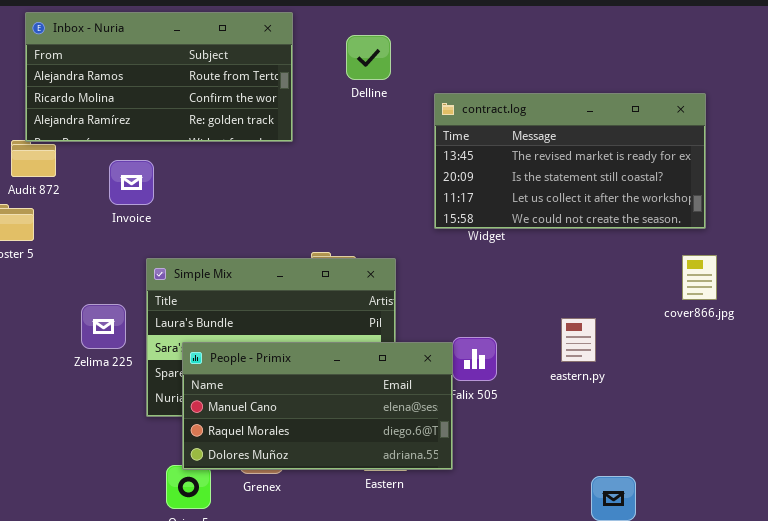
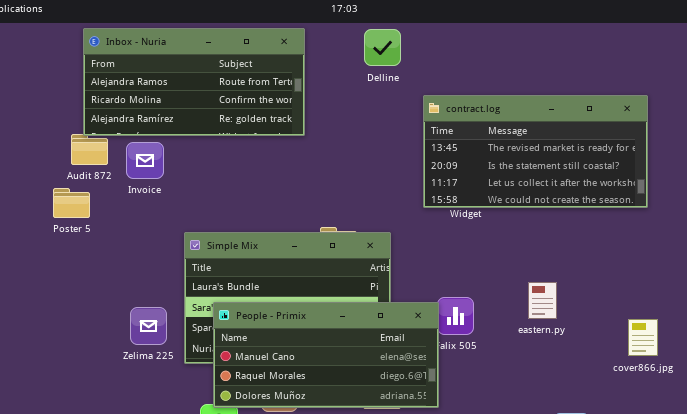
Delline: [346,35,391,80] -> [364,29,401,66], moved
Invoice: [109,160,154,205] -> [126,142,164,179], moved
cover866.jpg: [682,255,717,300] -> [628,319,658,356], moved
Zelima 225: [81,304,126,349] -> [130,307,167,345], moved

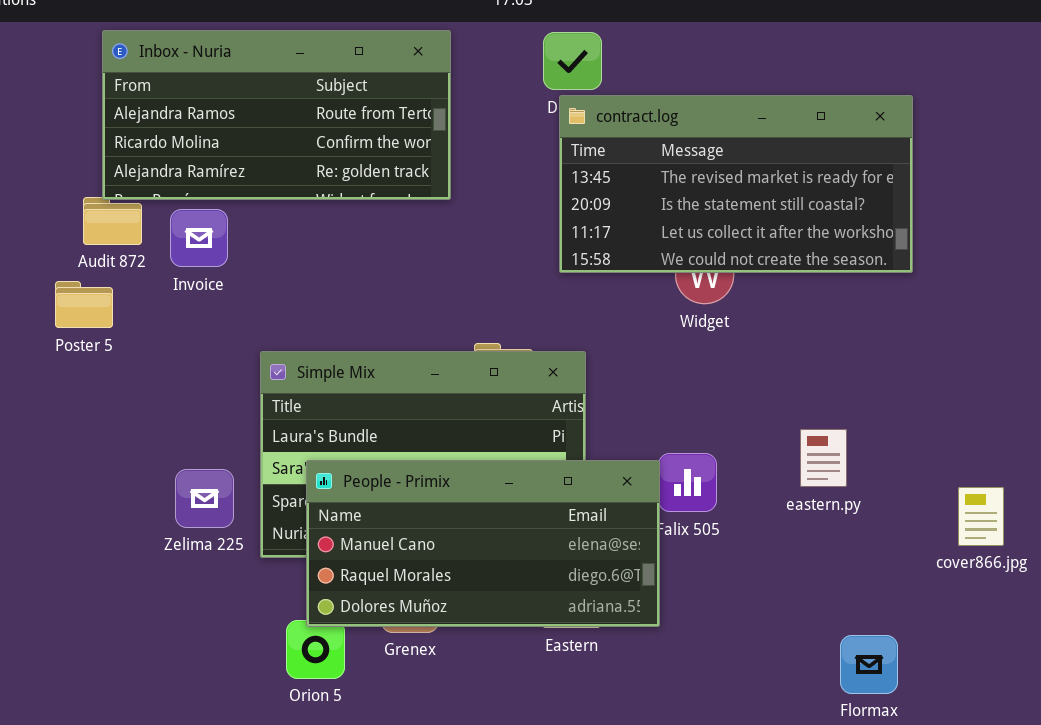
contract.log: [423,95,648,208] -> [559,95,913,273], moved

